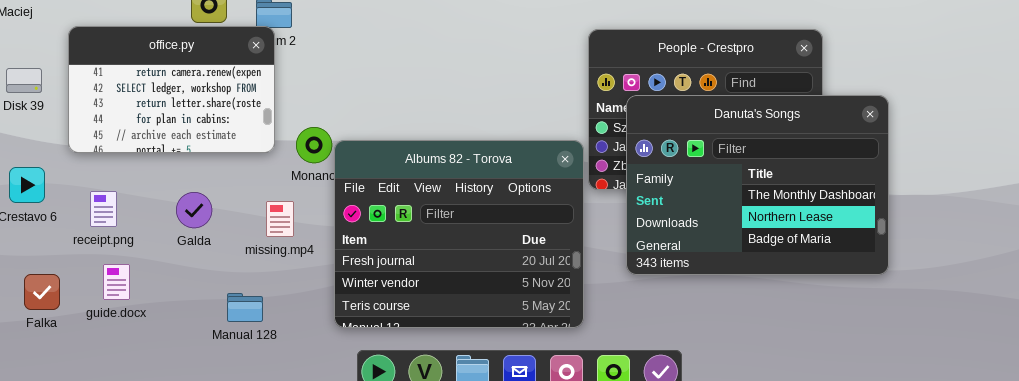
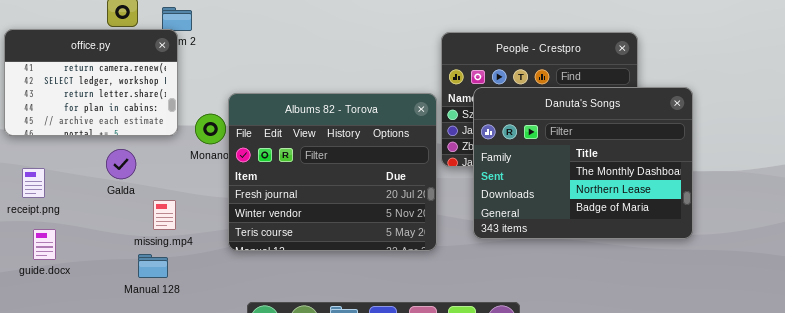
Albums 82 - Torova: [334,140,584,328] -> [228,93,437,251], moved
Galda: [176,192,212,228] -> [106,149,136,179], moved
missing.mp4: [266,201,294,237] -> [153,200,176,230], moved

